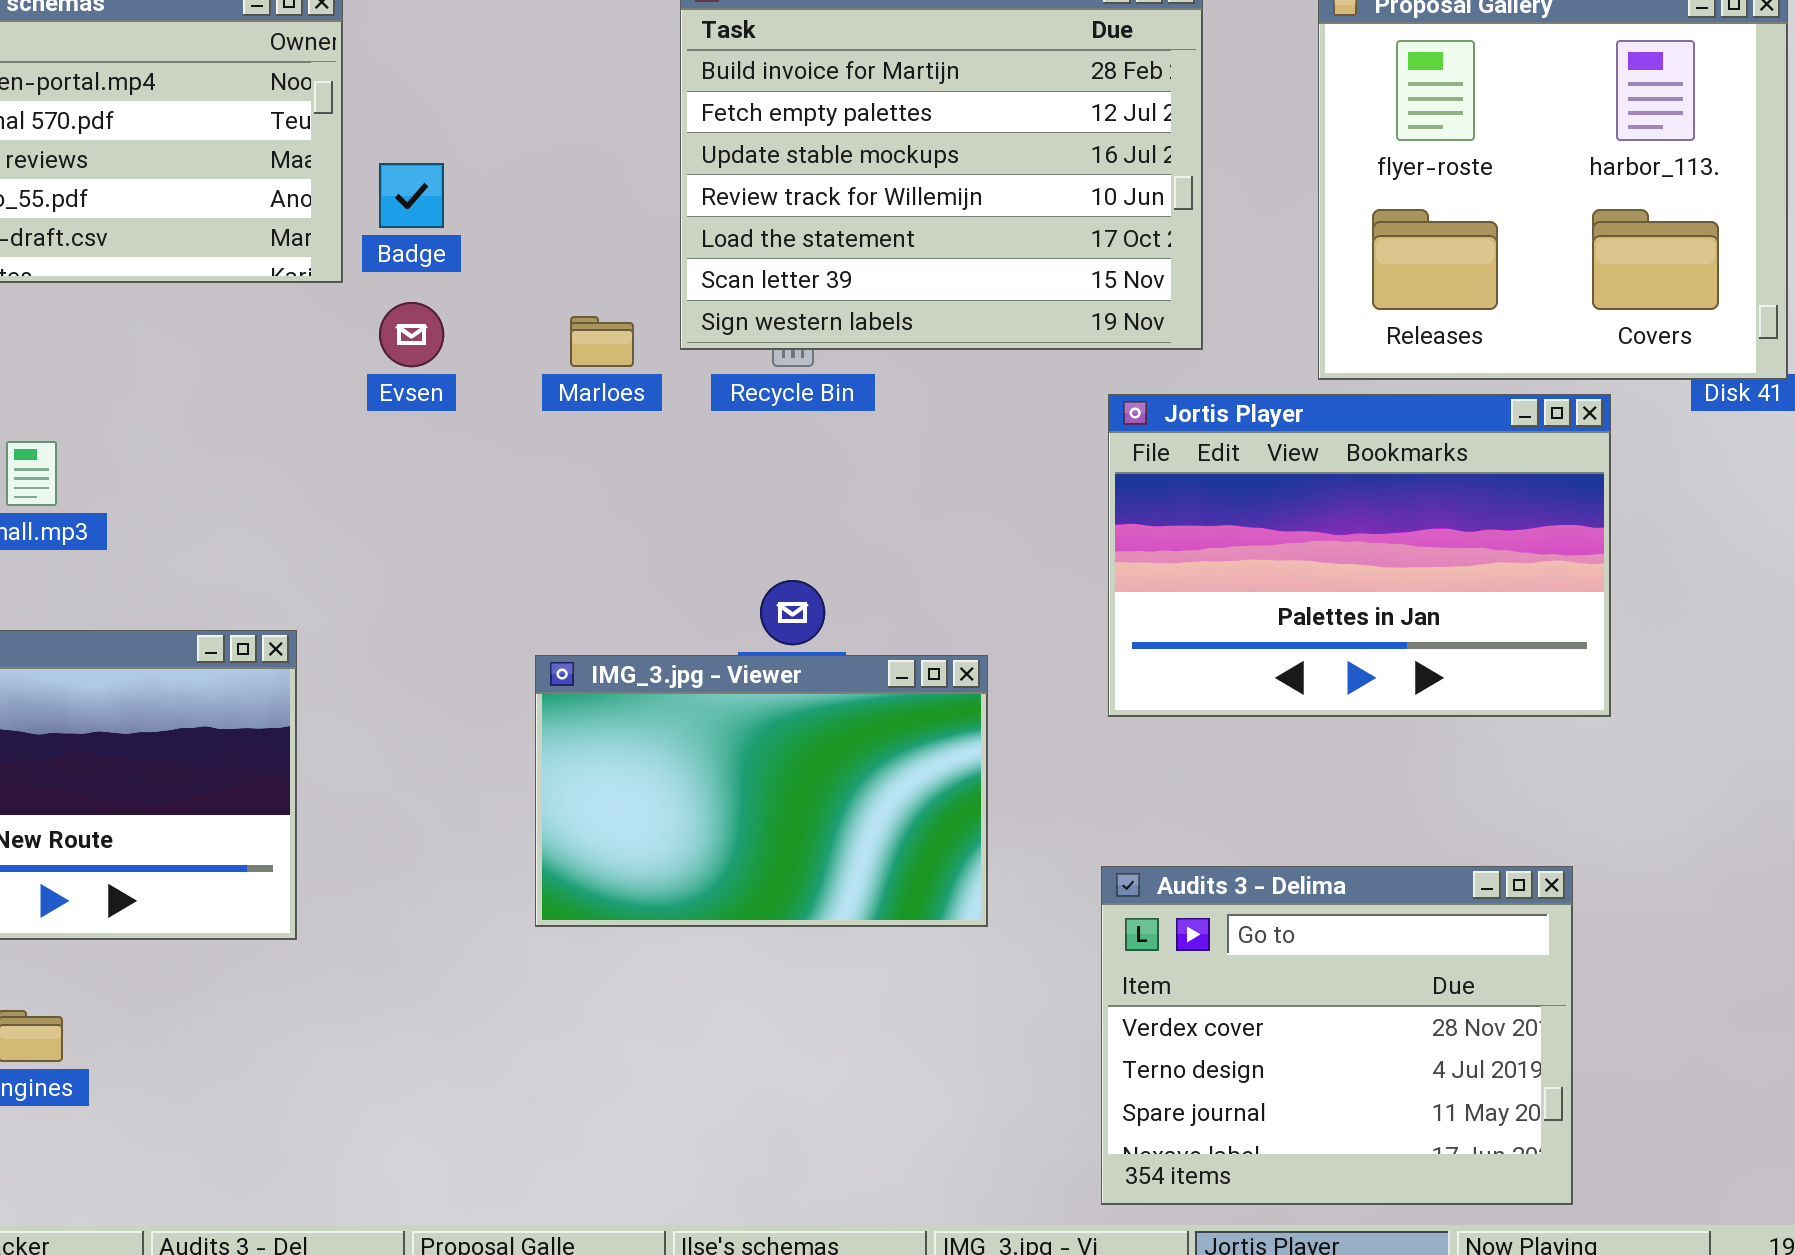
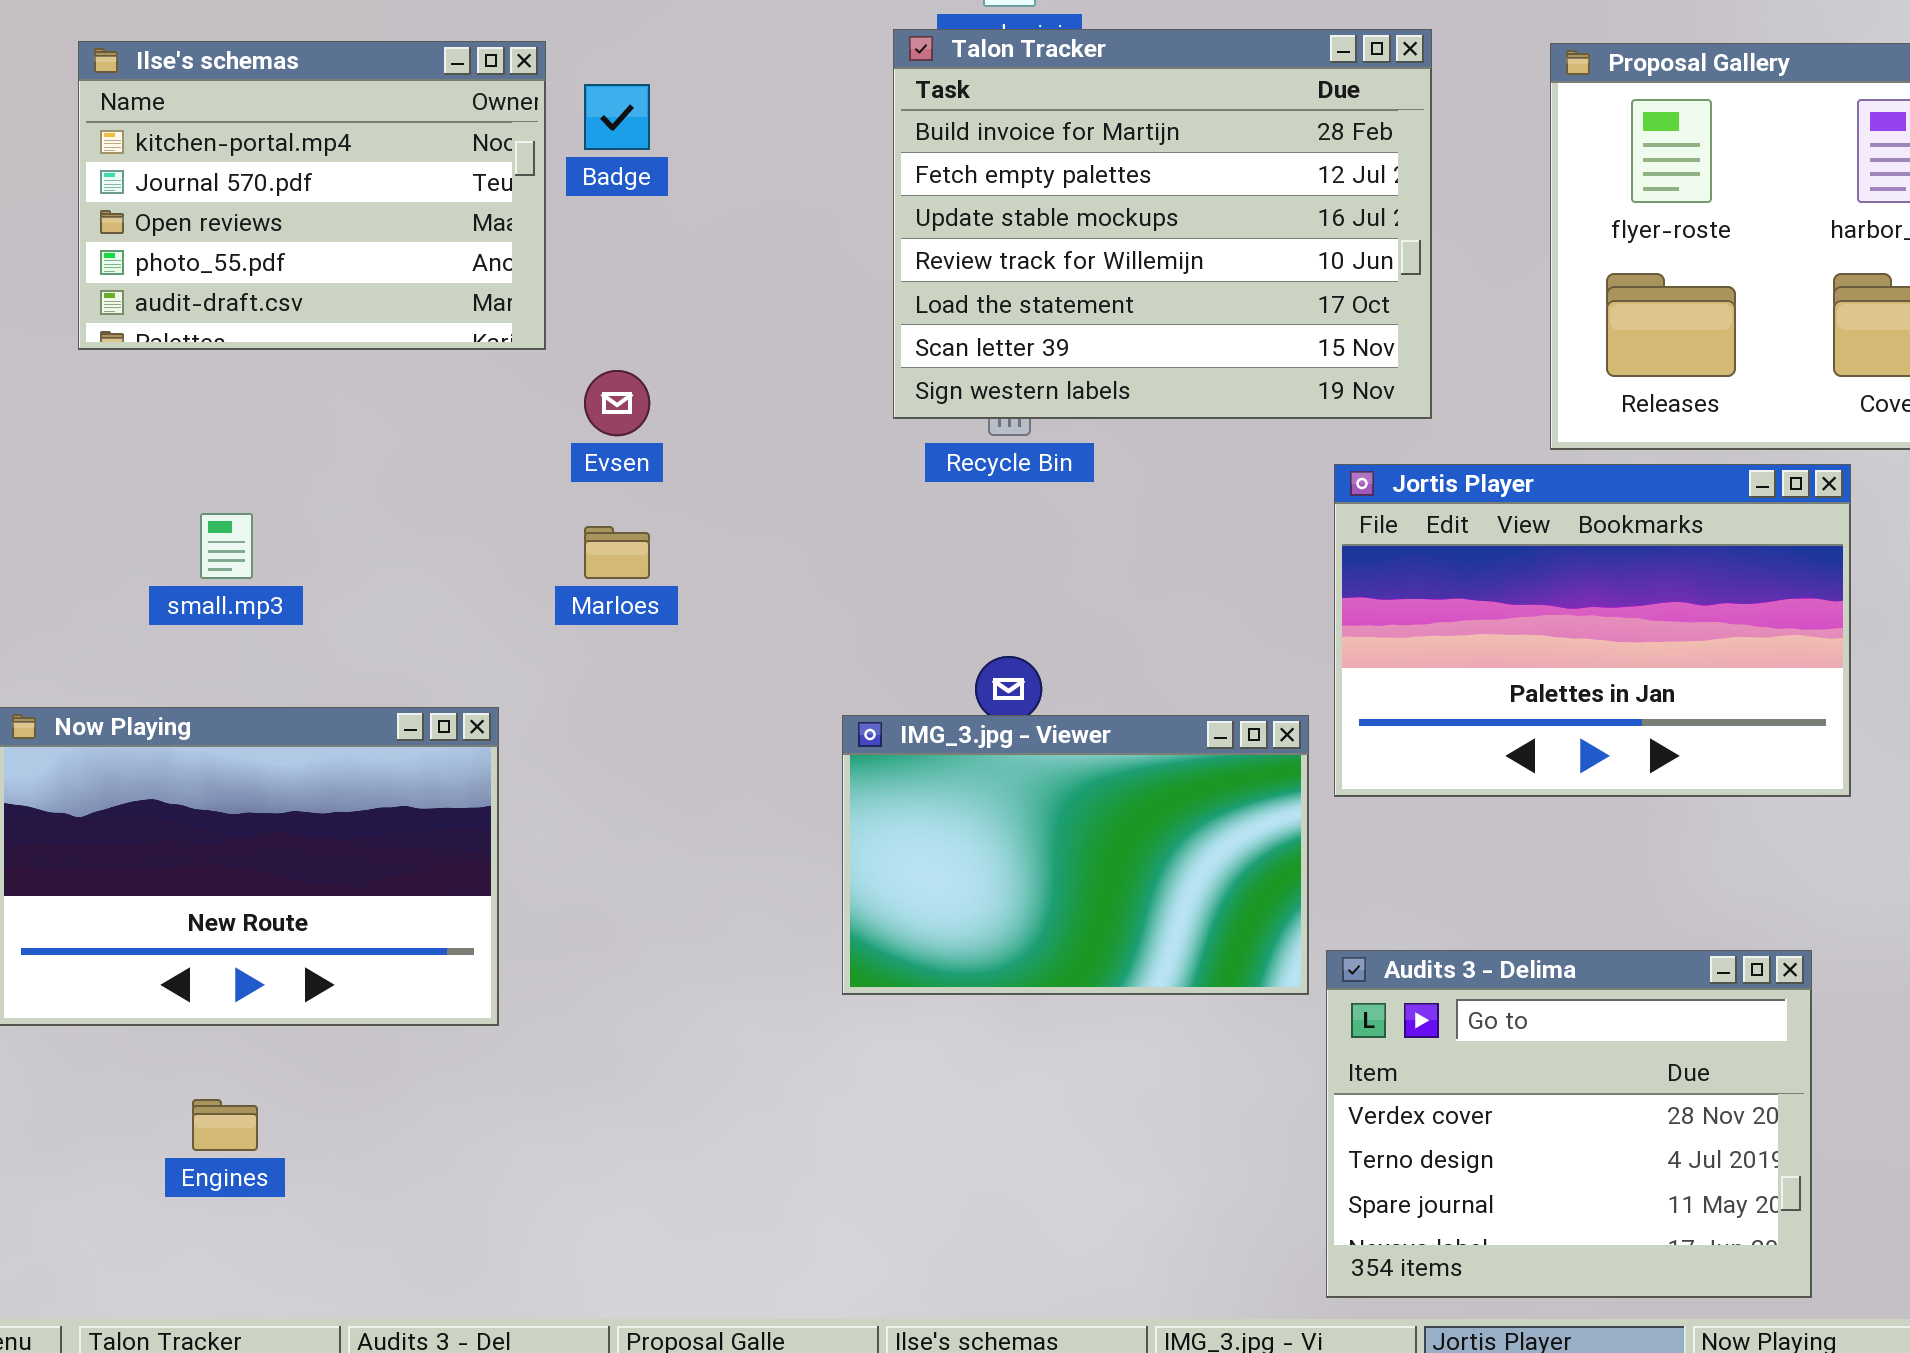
Badge: [379,163,444,228] -> [584,84,650,150], moved
Marloes: [570,316,634,367] -> [584,526,650,579], moved
IMG_3.jpg - Viewer: [535,655,988,927] -> [842,715,1309,995], moved

